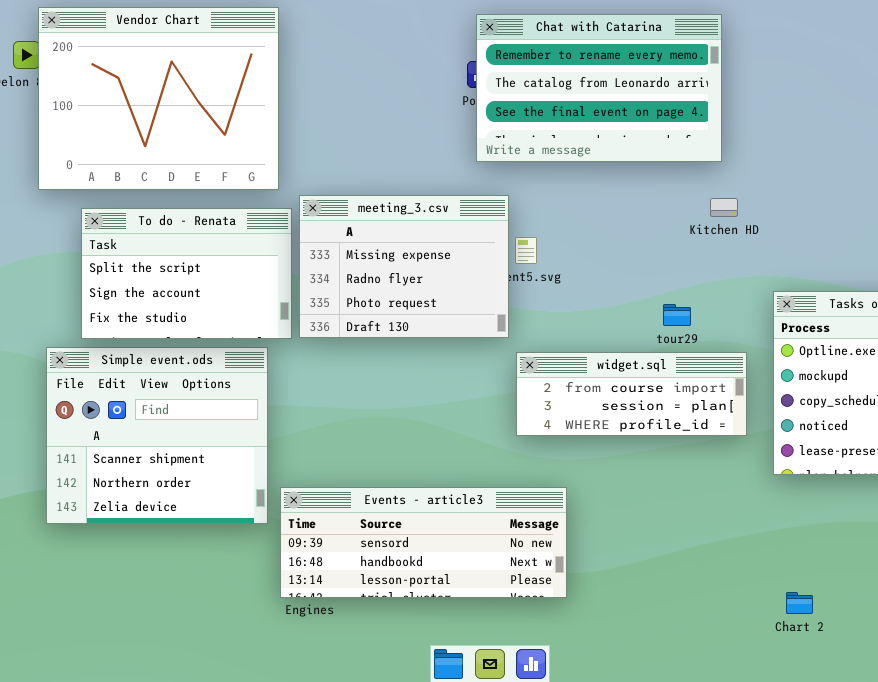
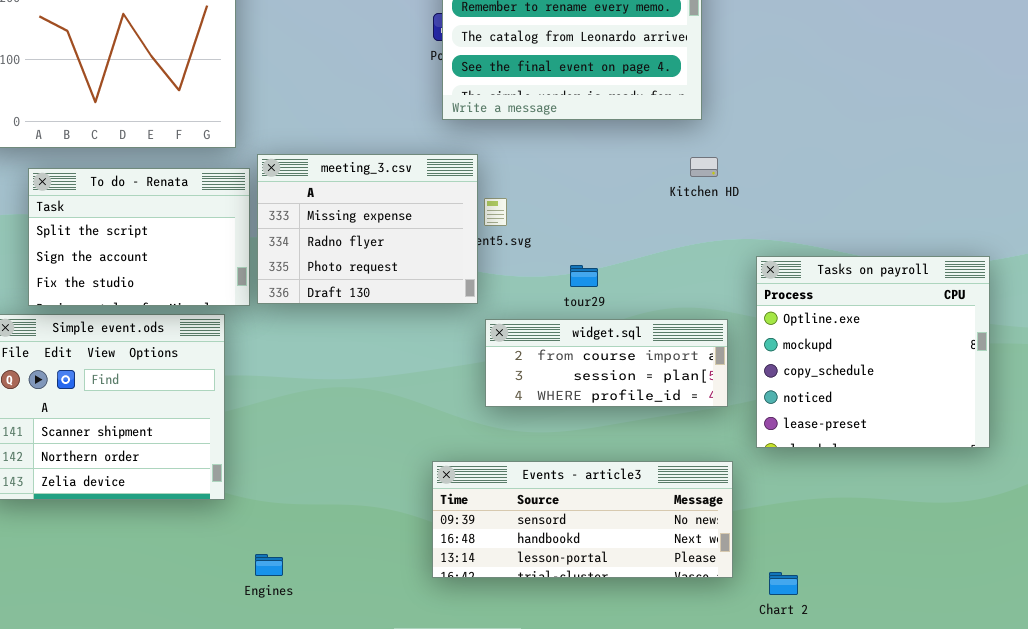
tour29: [663,304,691,326] -> [570,265,598,287], moved
Events - article3: [280,487,567,598] -> [432,461,733,578], moved

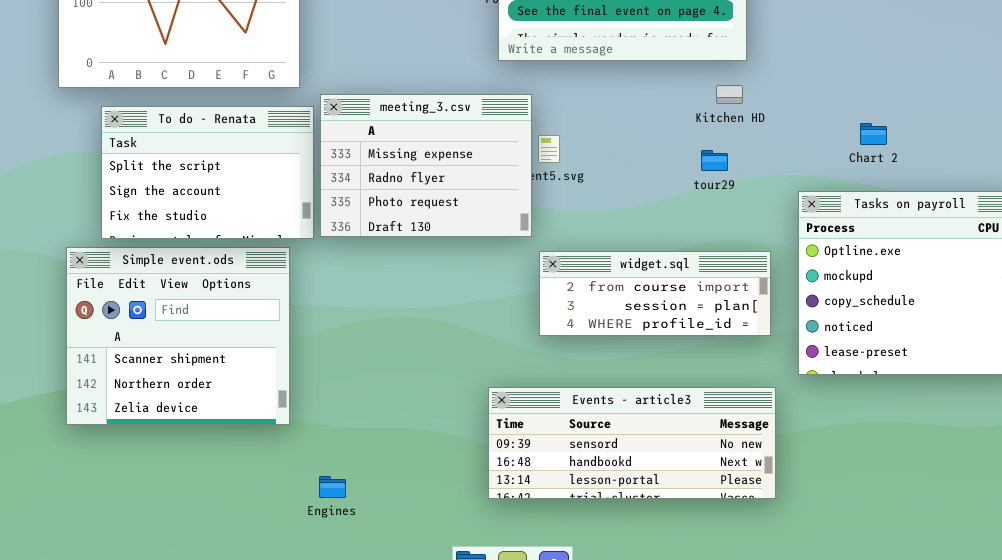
Kitchen HD: [690,157,718,177] -> [716,85,743,104], moved
tour29: [570,265,598,287] -> [701,150,728,171], moved
Chart 2: [769,572,798,595] -> [860,123,887,145], moved

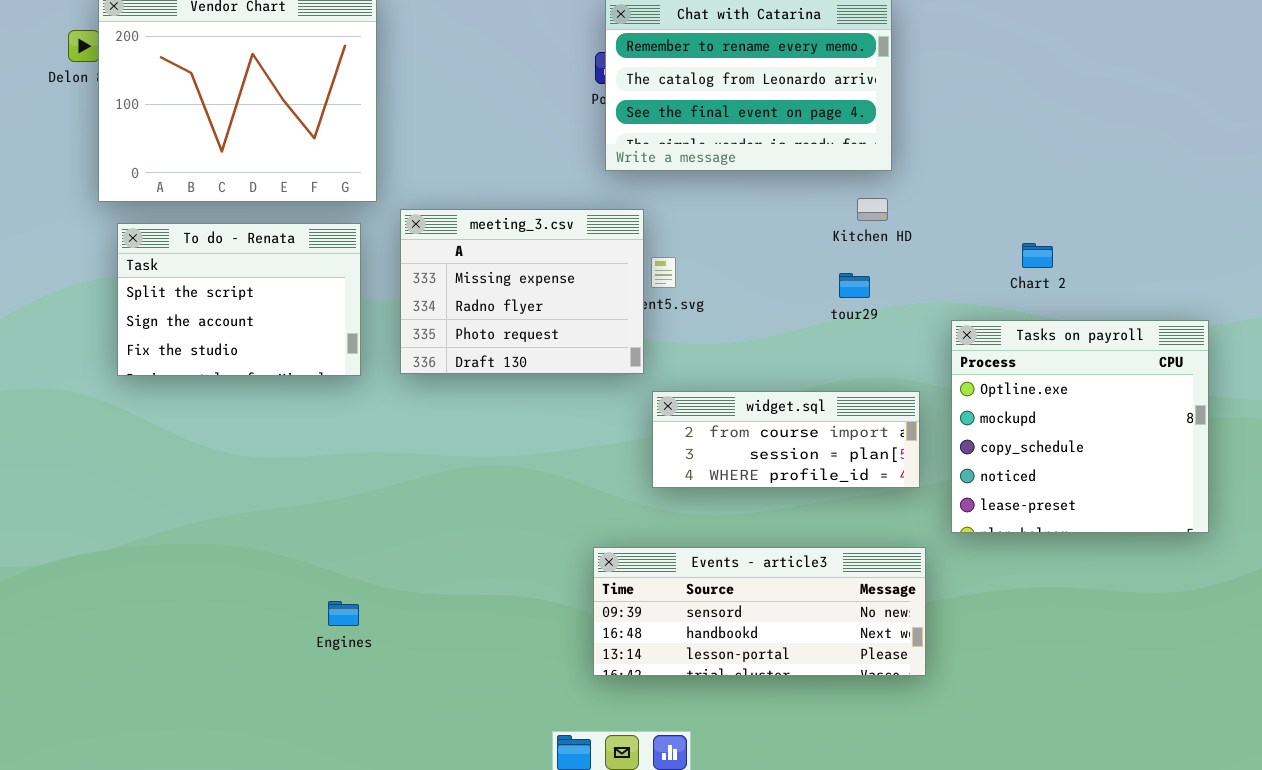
To do - Renata: [101,106,314,239] -> [117,223,361,376], moved
Simple event.ods: [66,247,290,425] -> none, closed
Engines: [319,476,346,498] -> [328,601,359,626], moved

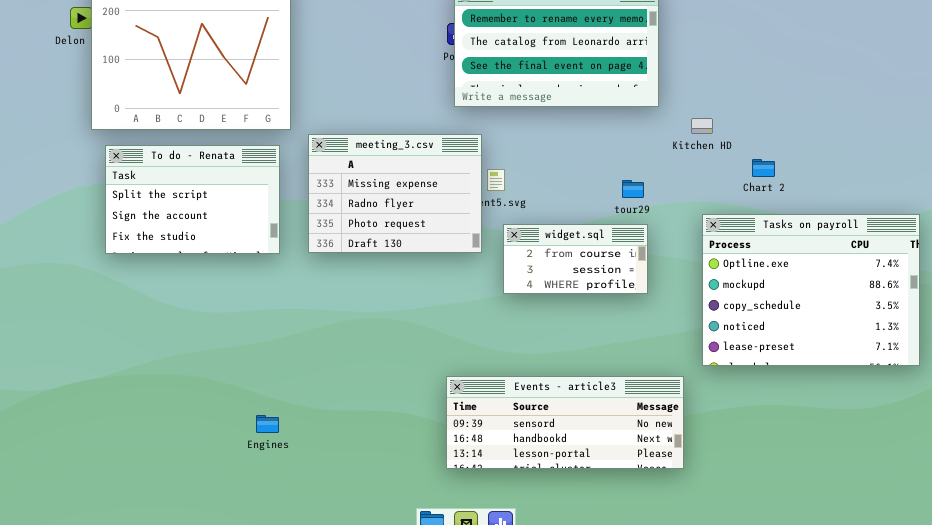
Kitchen HD: [857,198,888,221] -> [691,118,713,134], moved
Tasks on payroll: [951,320,1209,533] -> [702,214,920,366], resized
widget.sql: [652,391,920,488] -> [503,224,648,294], moved, resized

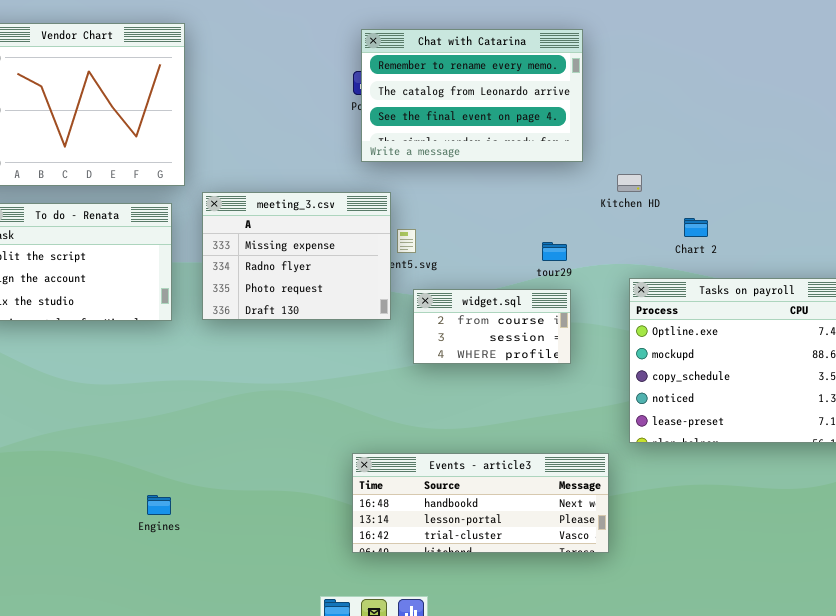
Events - article3: [446,376,684,469] -> [352,453,609,553], scrolled down 1 row

